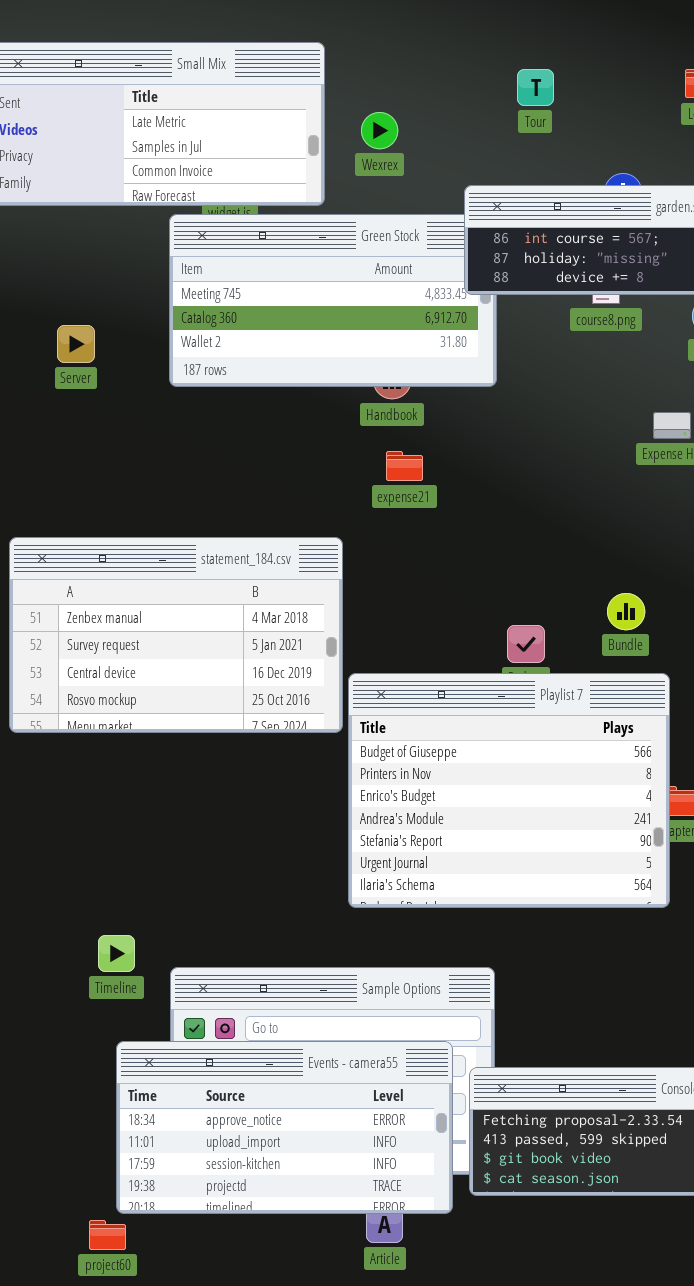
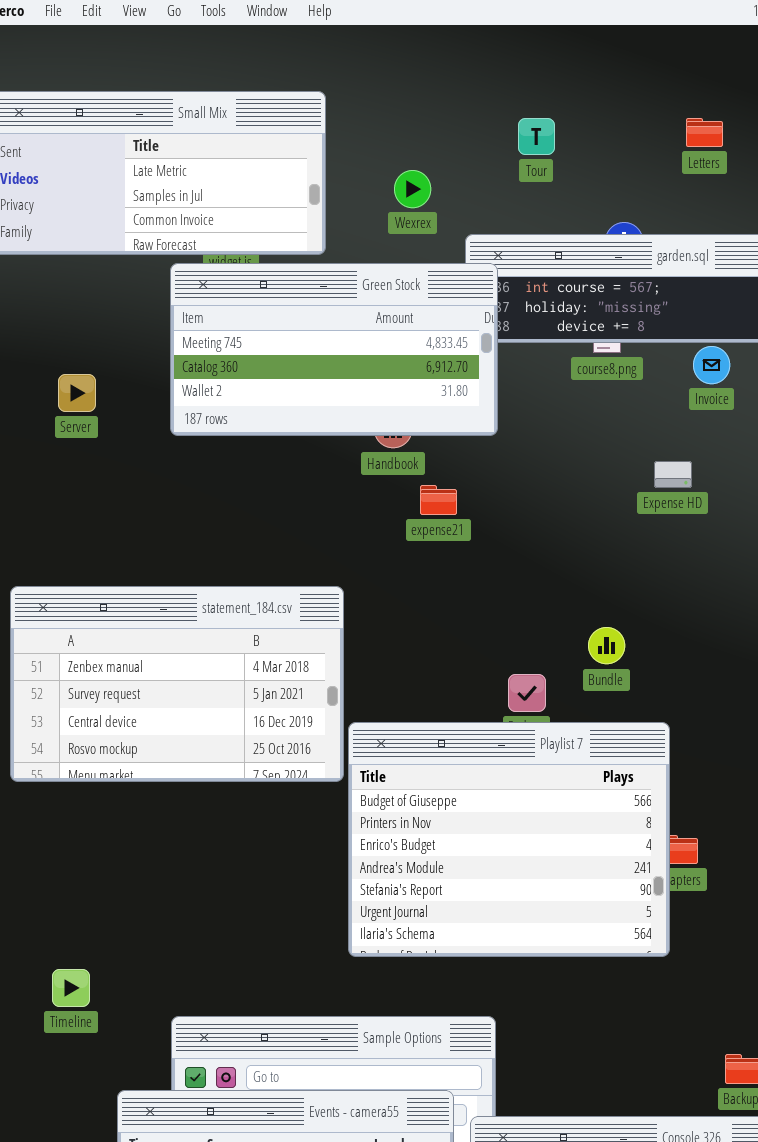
Wexrex: [361,112,398,149] -> [394,170,431,208], moved
Green Stock: [169,214,497,387] -> [170,263,498,436], raised
expense21: [386,451,423,481] -> [420,485,457,515], moved
Bundle: [607,593,645,630] -> [588,627,625,664], moved
Timeline: [98,935,135,972] -> [52,969,90,1007], moved

